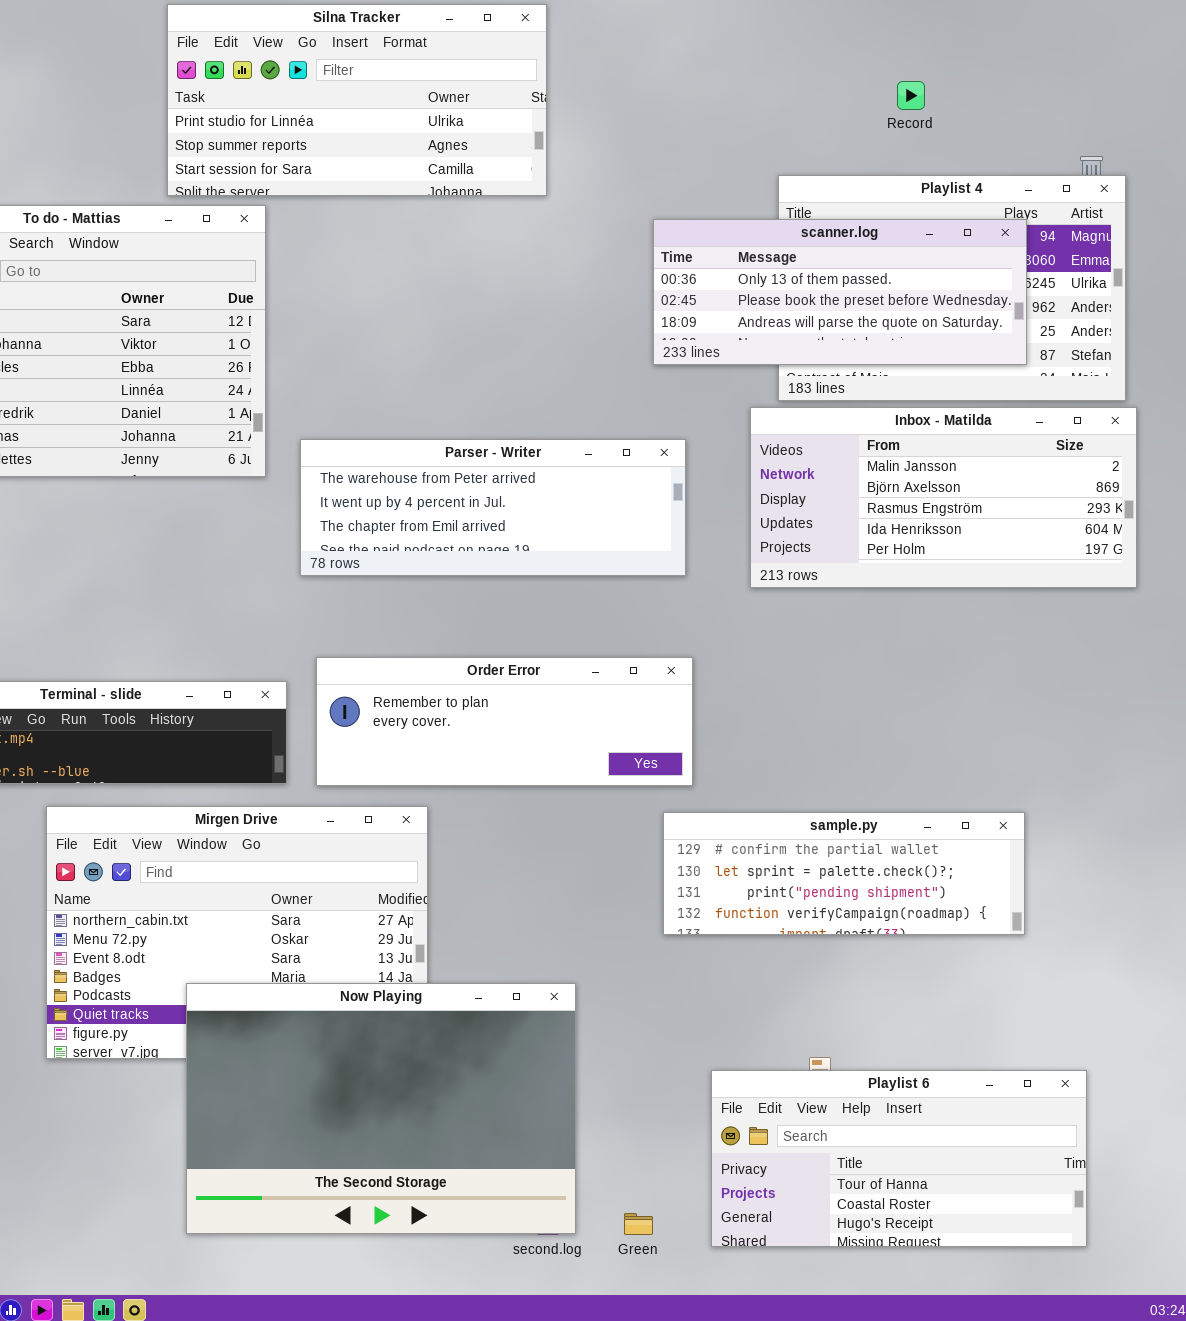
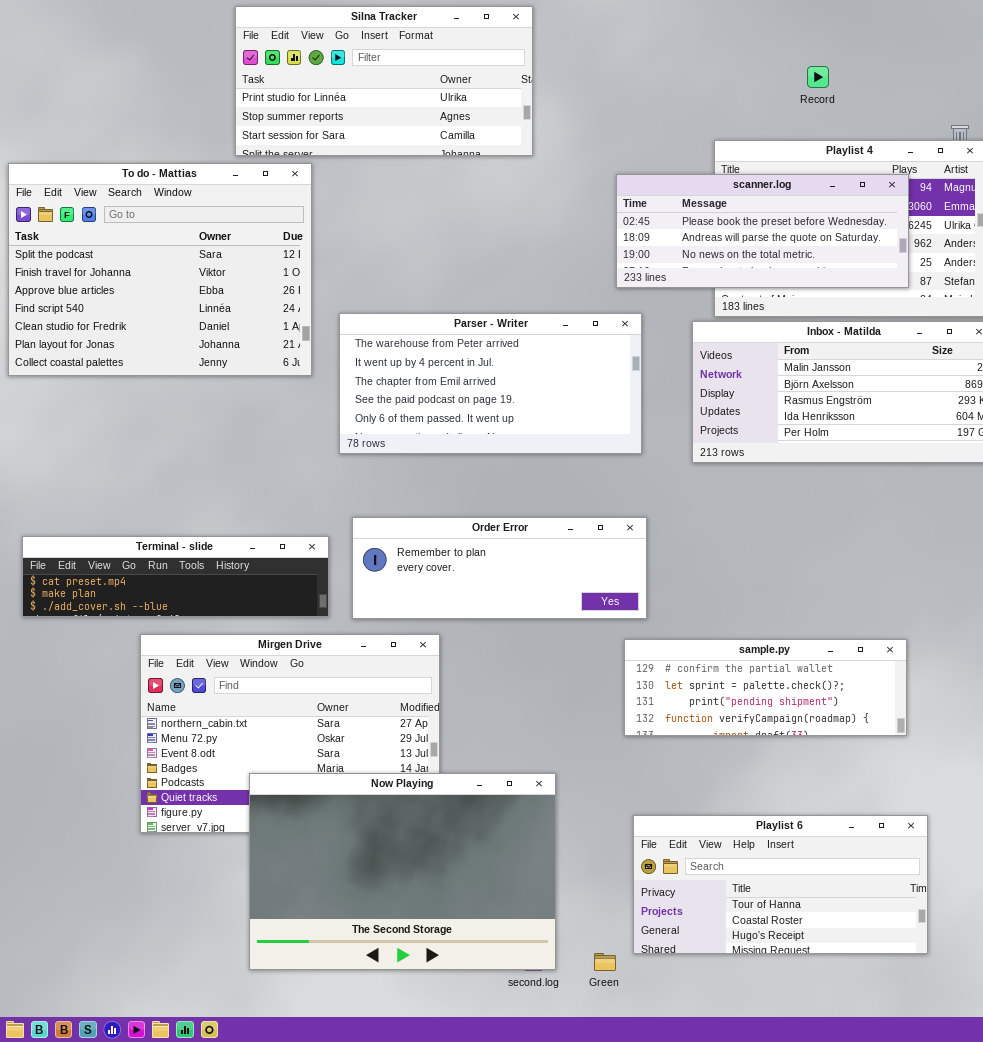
scanner.log: [653,219,1027,365] -> [616,174,909,288], scrolled down 1 row
Parser - Writer: [300,439,686,576] -> [339,313,642,454], resized
Playlist 6: [711,1070,1087,1247] -> [633,815,928,954], moved

